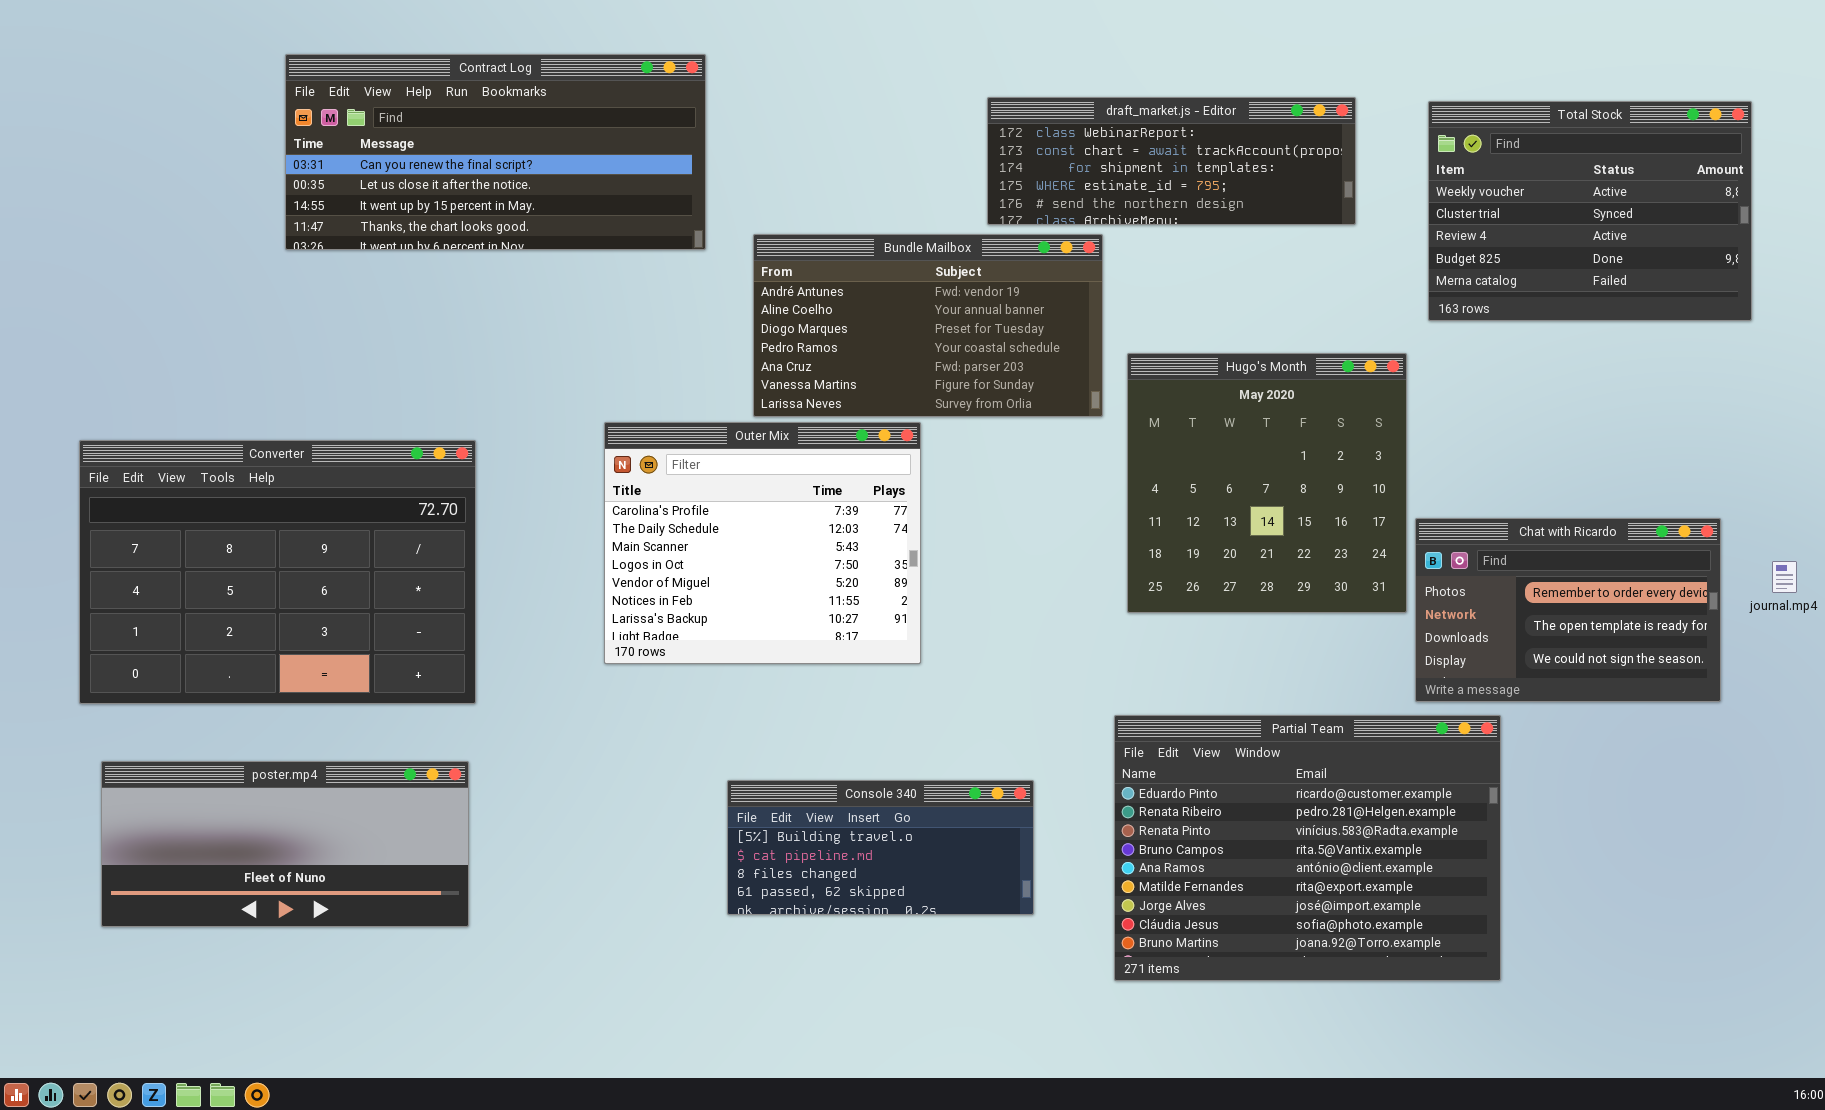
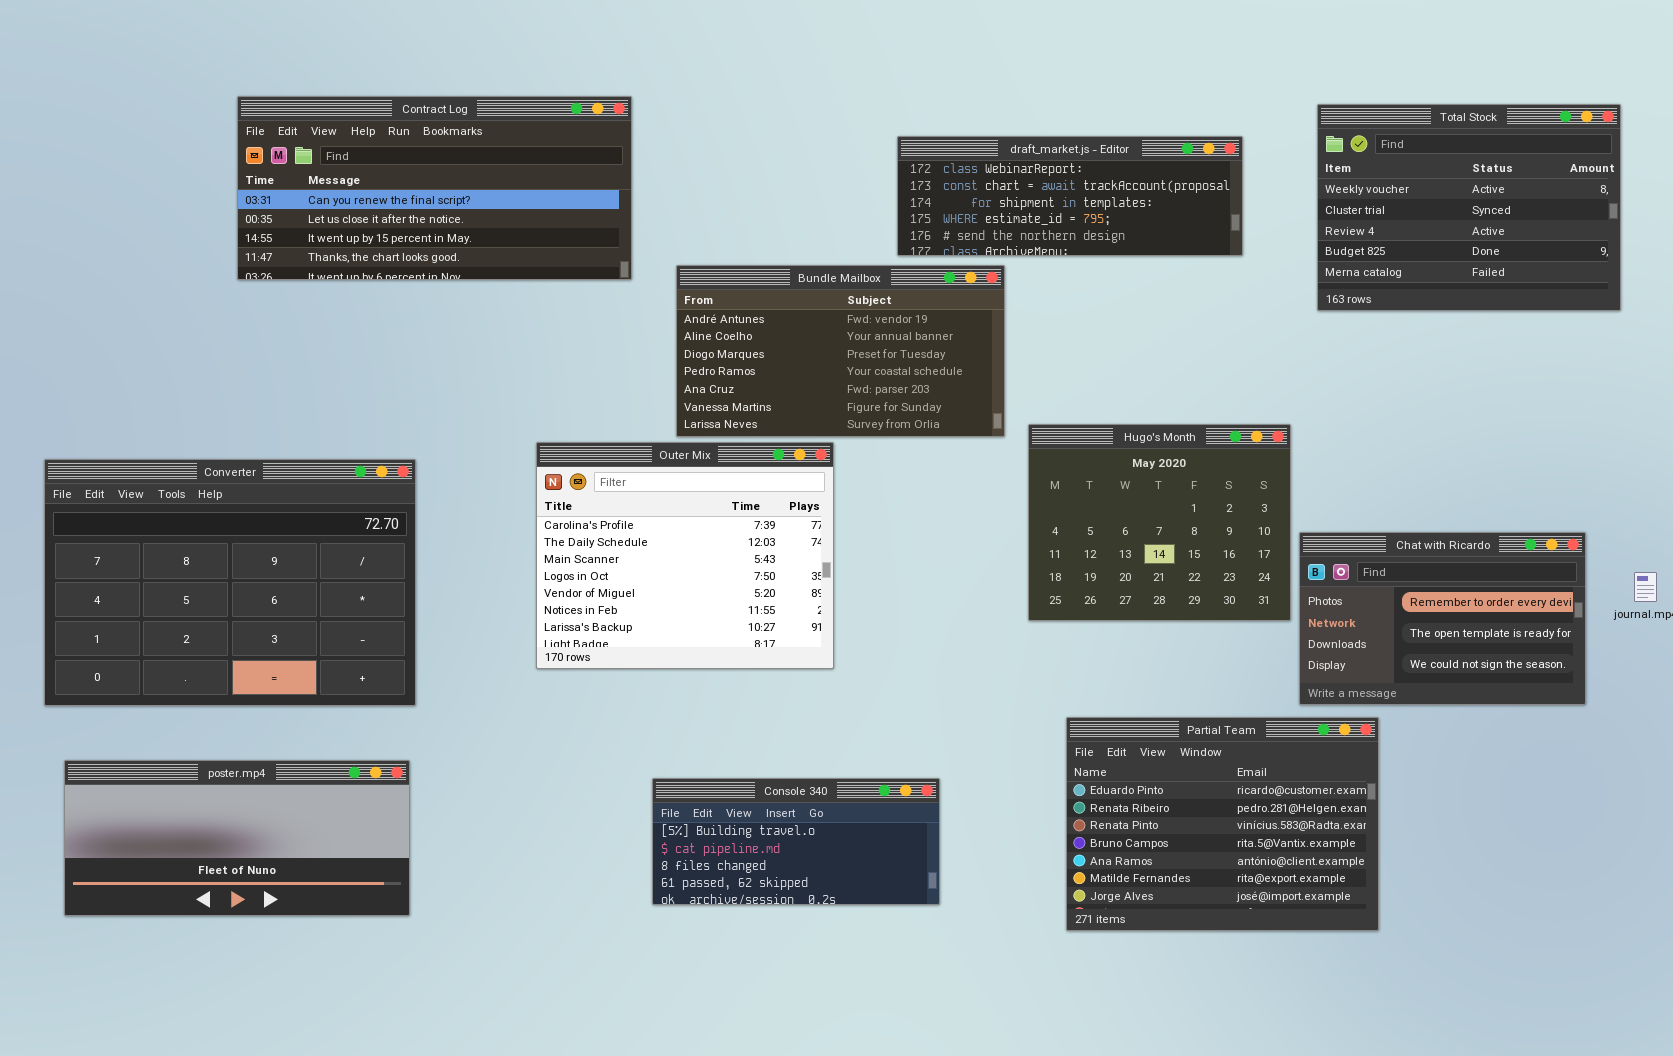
Total Stock: [1428,101,1752,321] -> [1317,104,1621,311], moved
Hugo's Month: [1127,353,1407,613] -> [1028,424,1291,621], resized
Partial Team: [1114,715,1501,981] -> [1066,717,1379,931], resized

